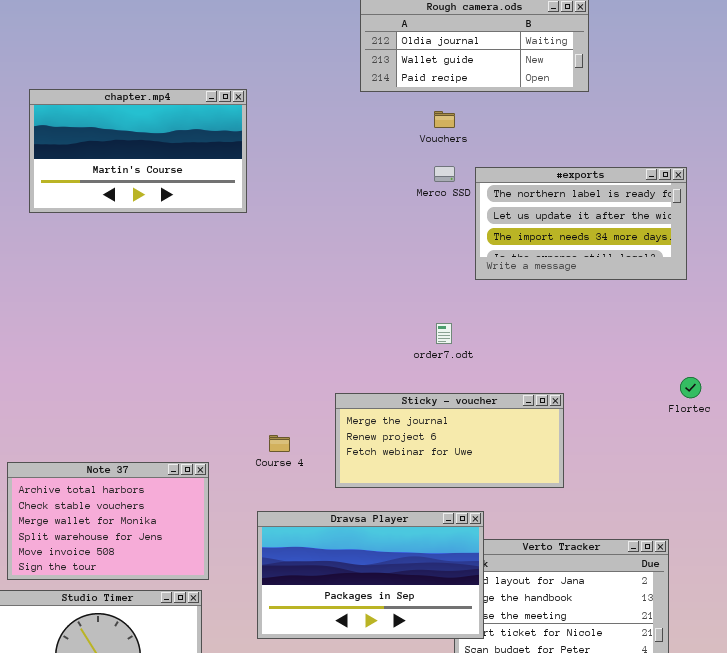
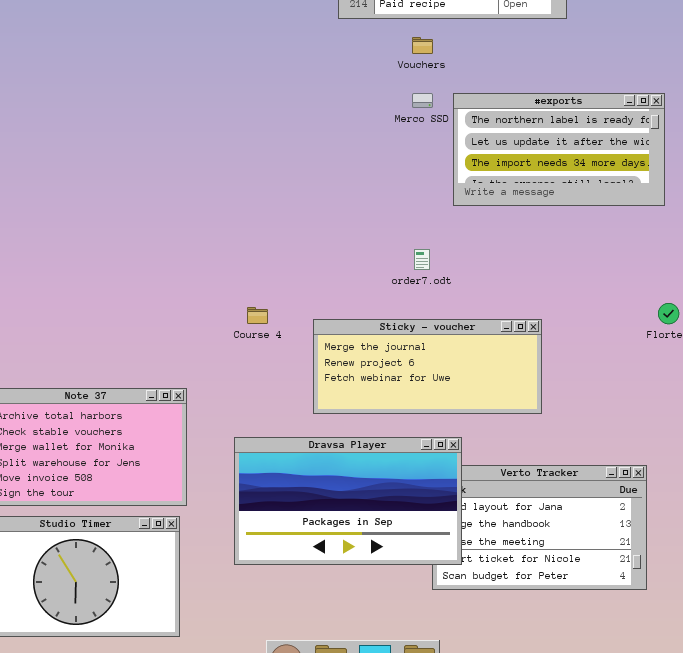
chapter.mp4: [29,89,247,213] -> none, closed
Course 4: [269,435,290,452] -> [247,307,268,324], moved

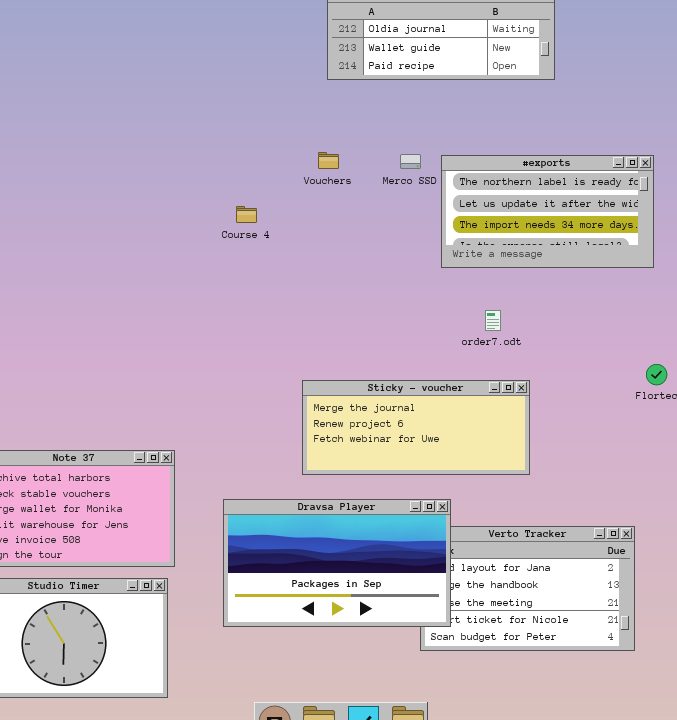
Vouchers: [412,37,433,54] -> [318,152,339,169], moved
order7.odt: [414,249,430,270] -> [485,310,501,331], moved
Course 4: [247,307,268,324] -> [236,206,257,223], moved

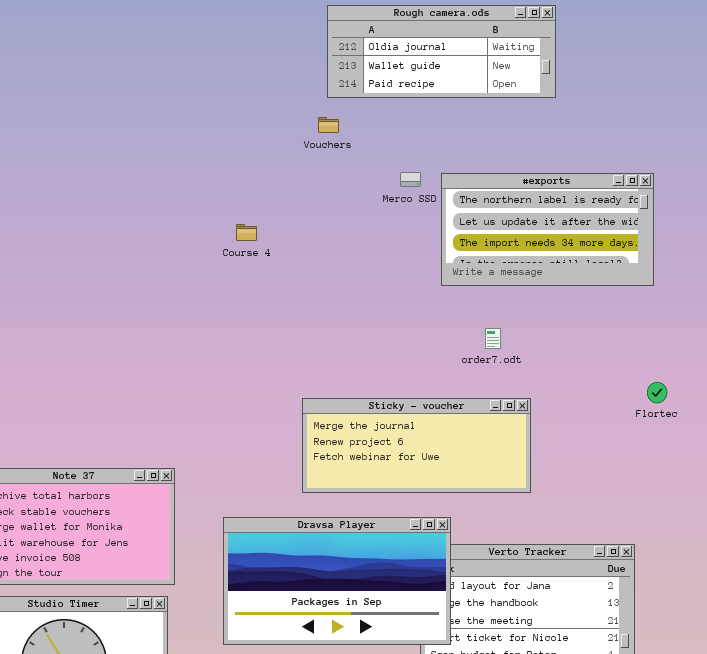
Vouchers: [318,152,339,169] -> [318,117,339,133], moved

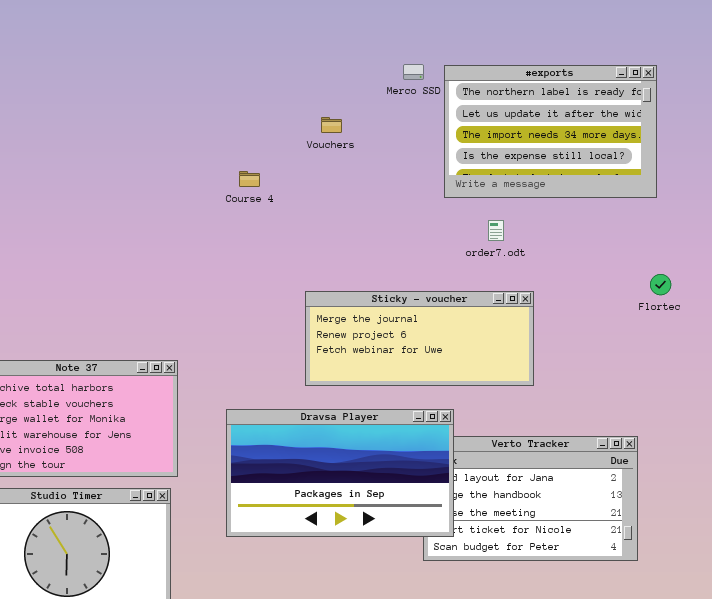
Vouchers: [318,117,339,133] -> [321,117,342,133], moved
#exports: [441,173,654,286] -> [444,65,657,198], resized
Course 4: [236,224,257,241] -> [239,171,260,187], moved

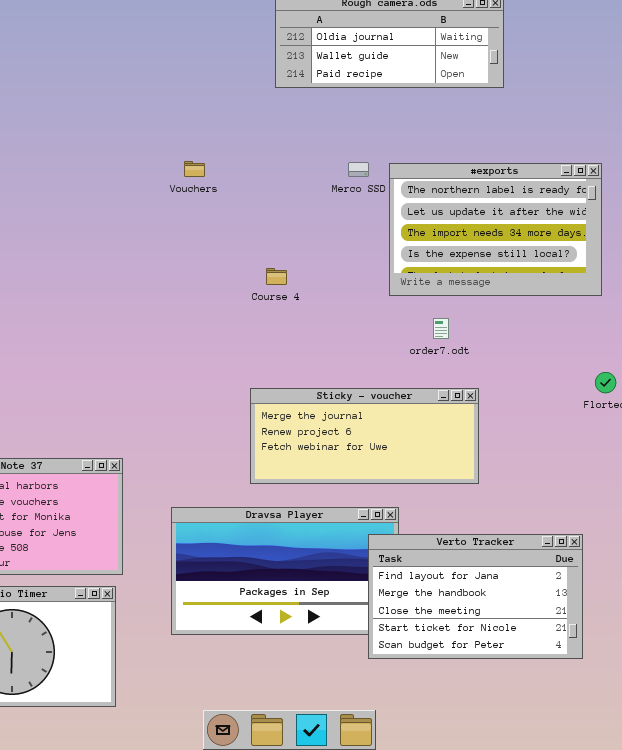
Vouchers: [321,117,342,133] -> [184,161,205,177], moved
Course 4: [239,171,260,187] -> [266,268,287,285], moved
Verto Tracker: [423,436,638,561] -> [368,534,583,659], raised

